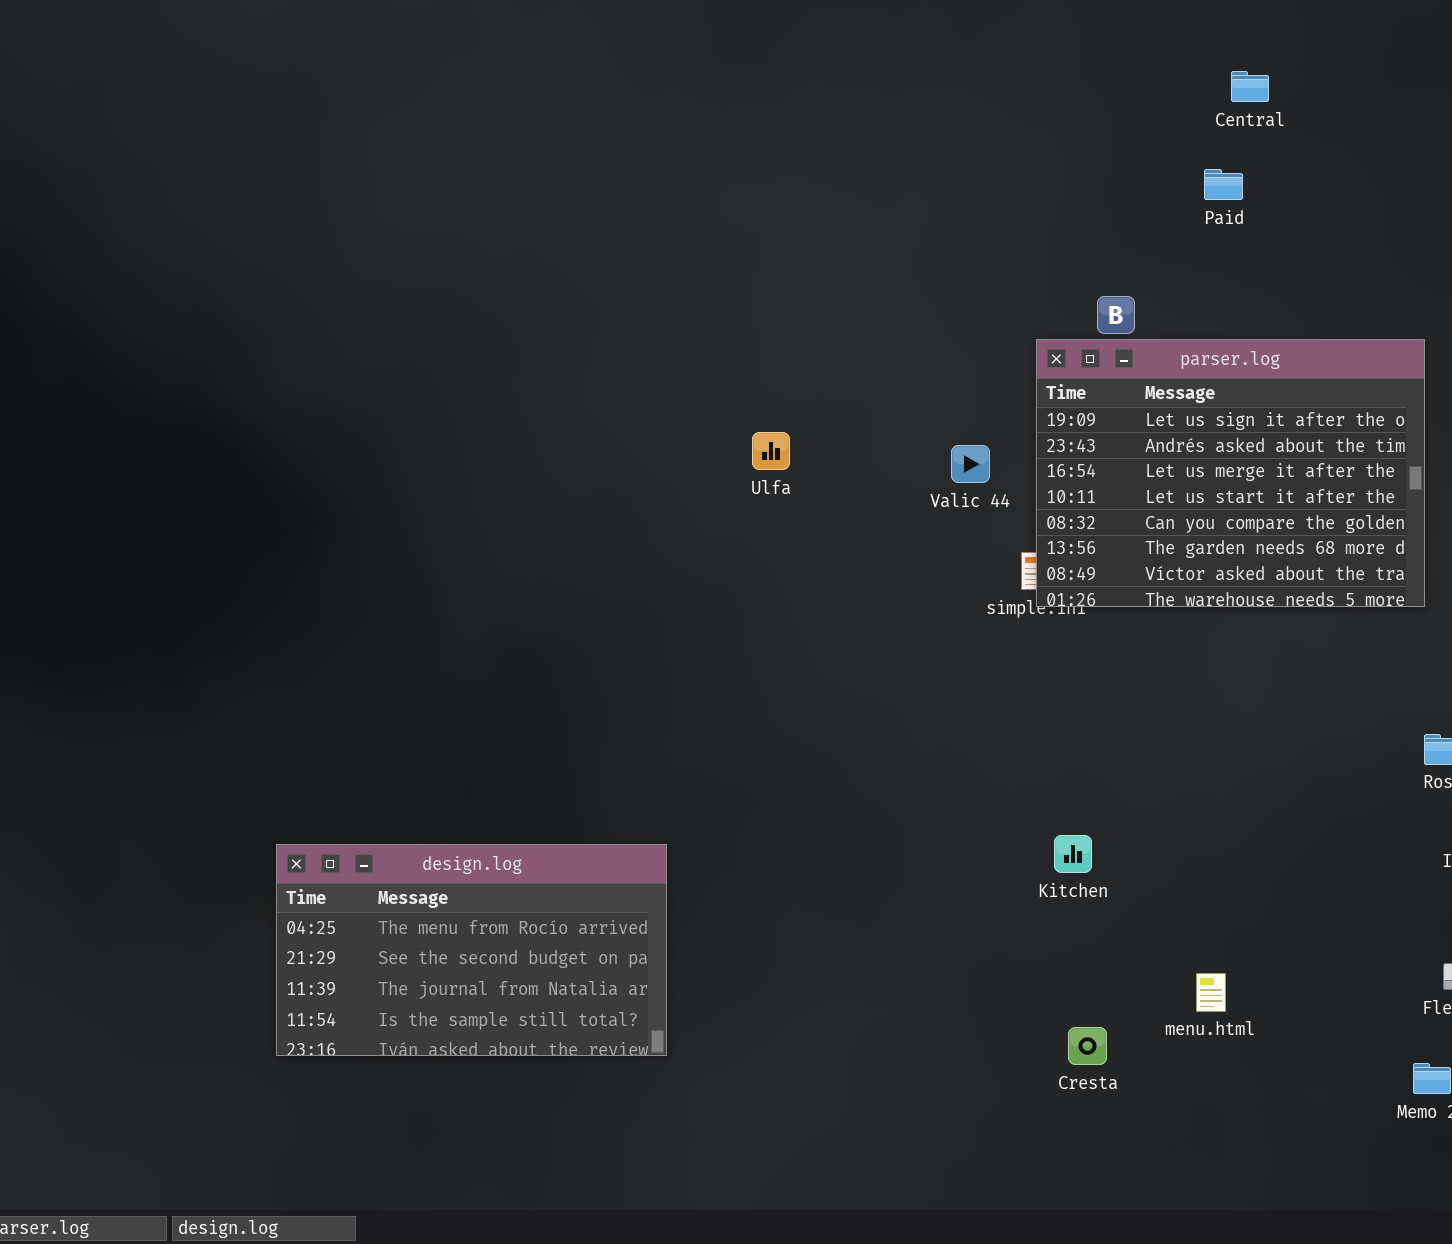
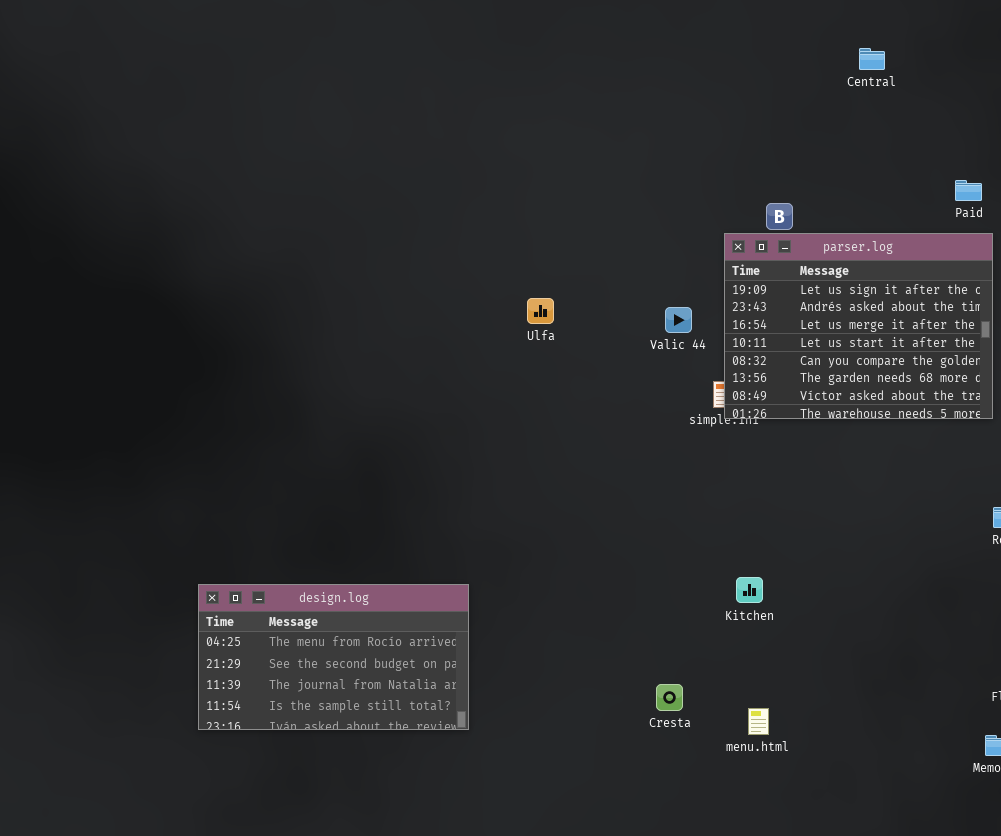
Paid: [1204,169,1243,200] -> [955,180,982,201], moved
menu.html: [1196,973,1226,1012] -> [748,708,769,735], moved
Cresta: [1068,1027,1107,1065] -> [656,684,683,711], moved

